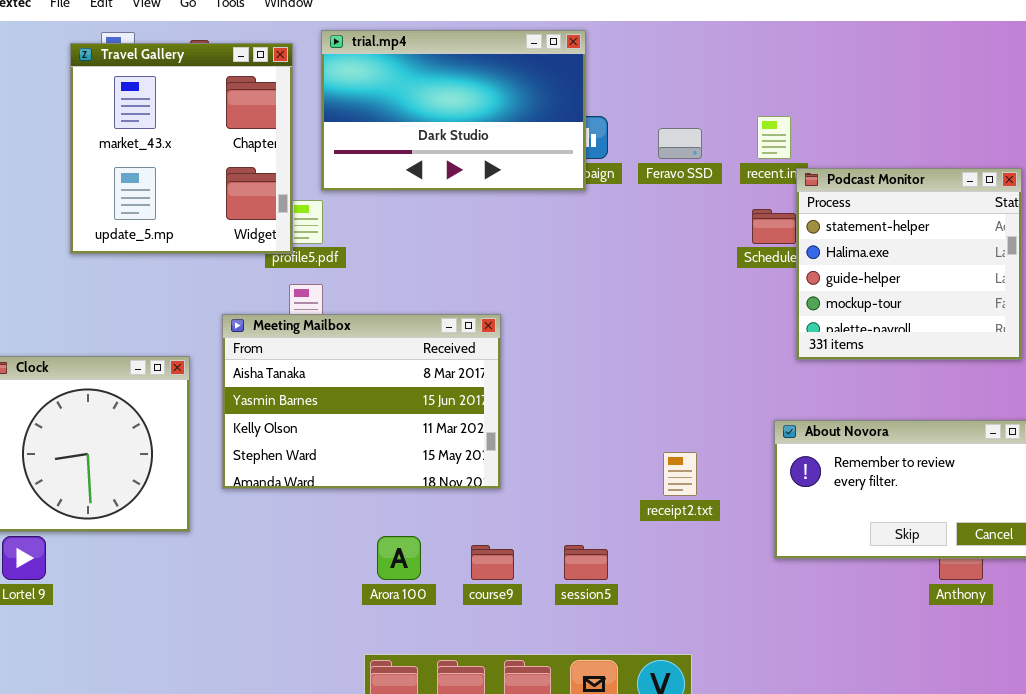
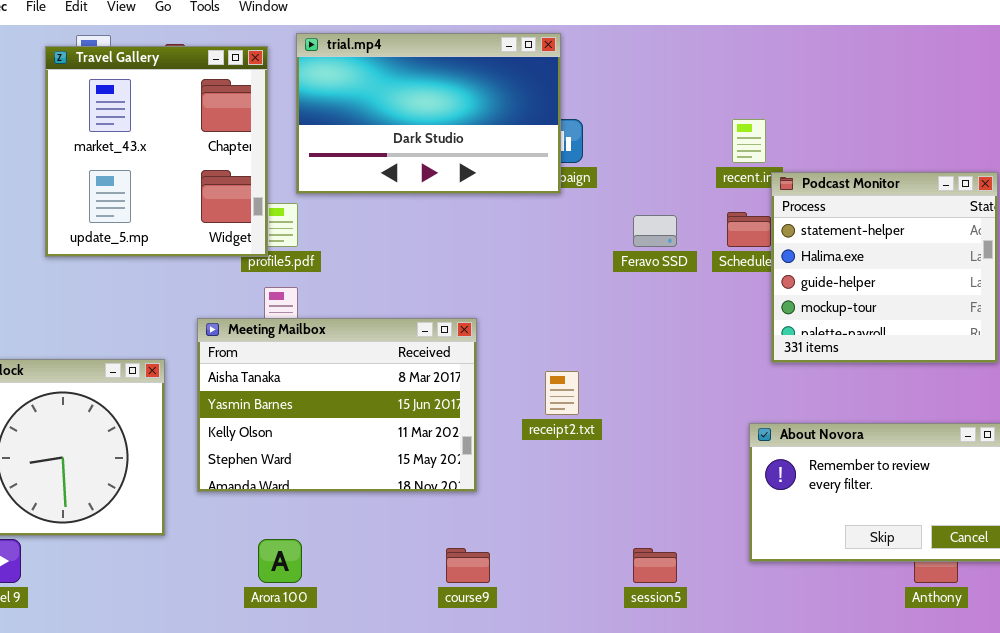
Feravo SSD: [658,128,702,159] -> [633,215,677,247], moved
receipt2.txt: [663,452,697,496] -> [545,371,579,415], moved
Arora 100: [377,536,421,580] -> [258,539,302,583], moved
session5: [564,545,608,580] -> [633,548,677,583], moved

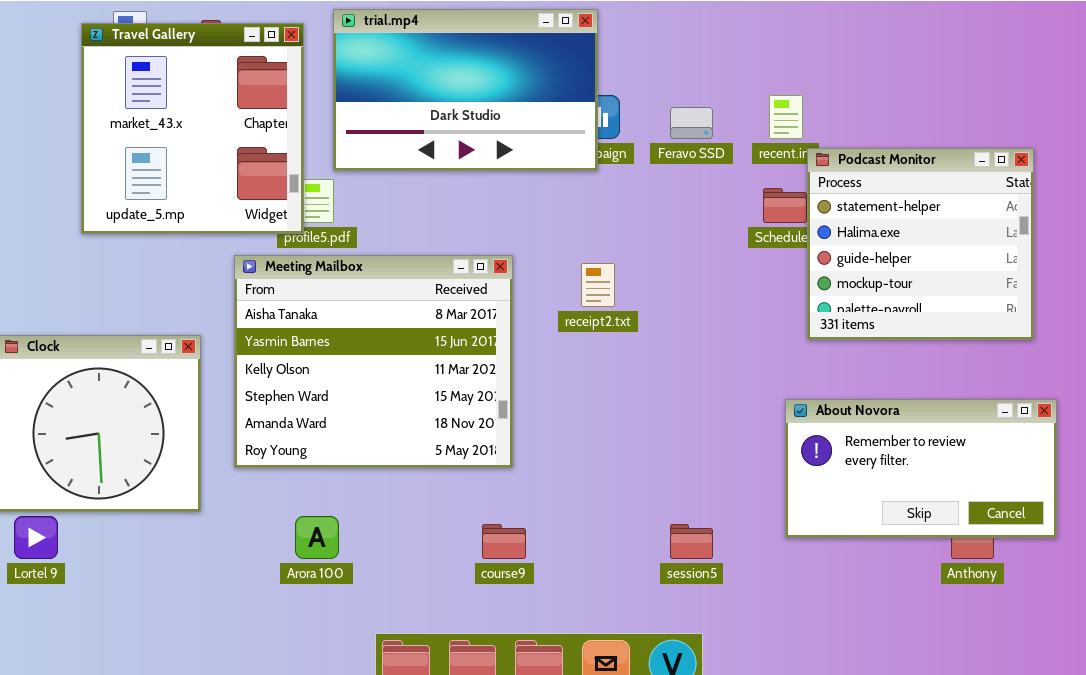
Feravo SSD: [633,215,677,247] -> [670,107,713,139], moved
Meeting Mailbox: [197,318,477,492] -> [234,255,513,468], resized
receipt2.txt: [545,371,579,415] -> [581,263,615,307], moved

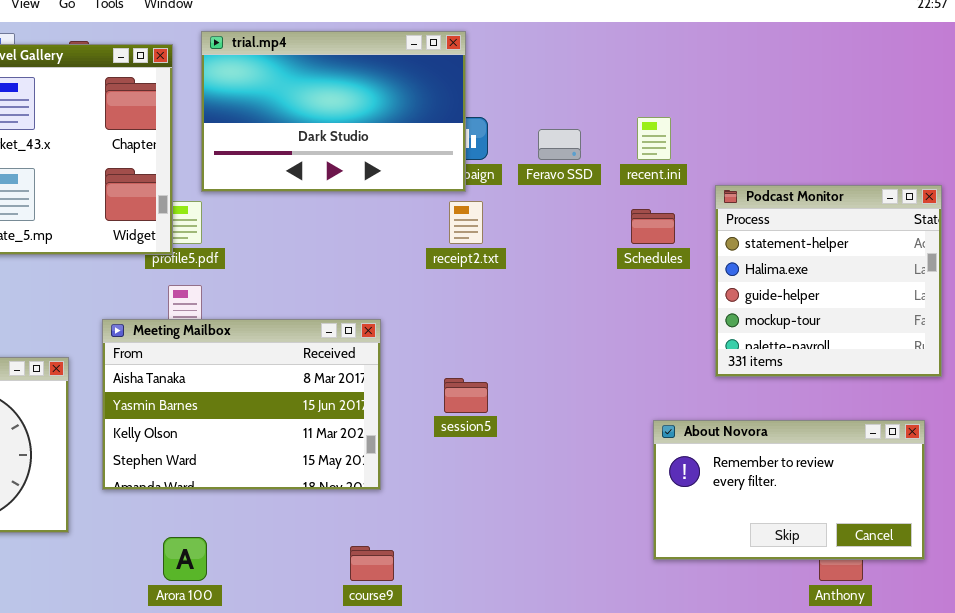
Podcast Monitor: [807,148,1034,340] -> [715,185,942,377], moved
Meeting Mailbox: [234,255,513,468] -> [102,319,381,490], resized
receipt2.txt: [581,263,615,307] -> [449,201,483,244], moved
session5: [670,524,713,559] -> [444,378,488,413], moved

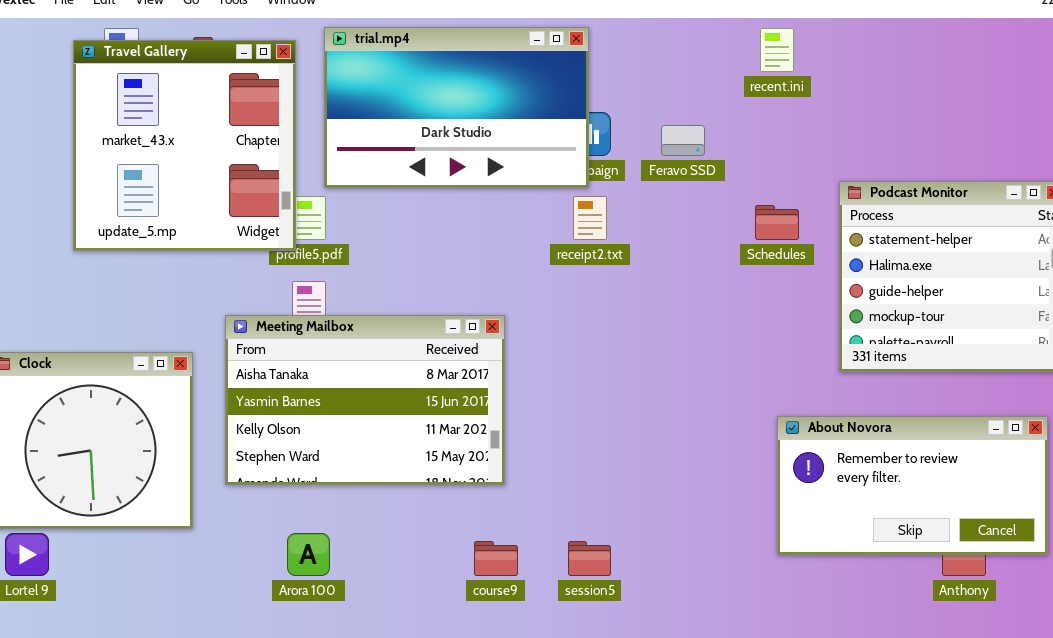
recent.ini: [637,117,671,160] -> [760,28,794,72], moved
session5: [444,378,488,413] -> [568,541,611,576], moved

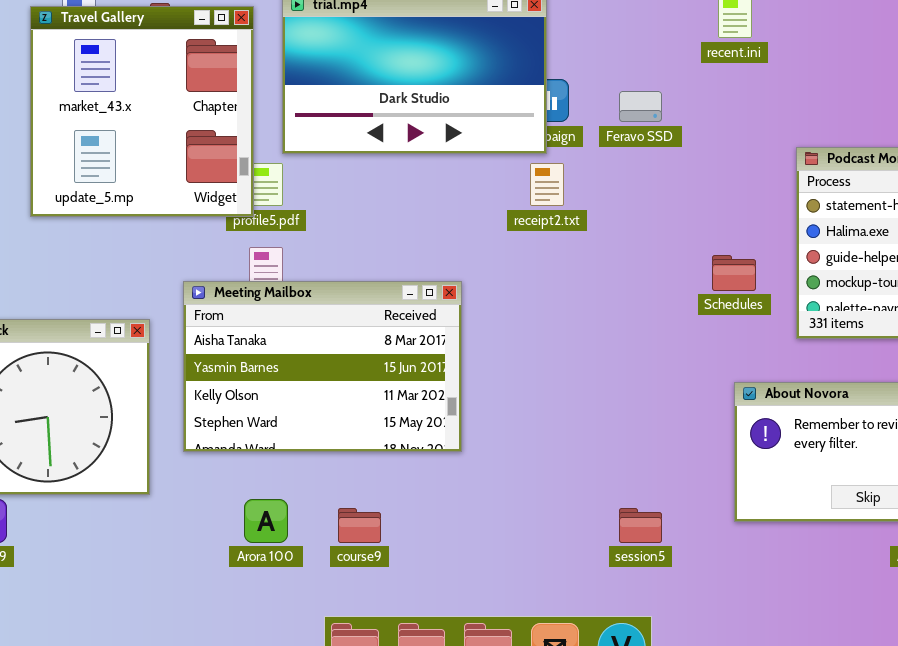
Schedules: [755,205,799,240] -> [712,255,756,291], moved
course9: [474,541,518,576] -> [338,508,381,543], moved
session5: [568,541,611,576] -> [619,508,662,543], moved

